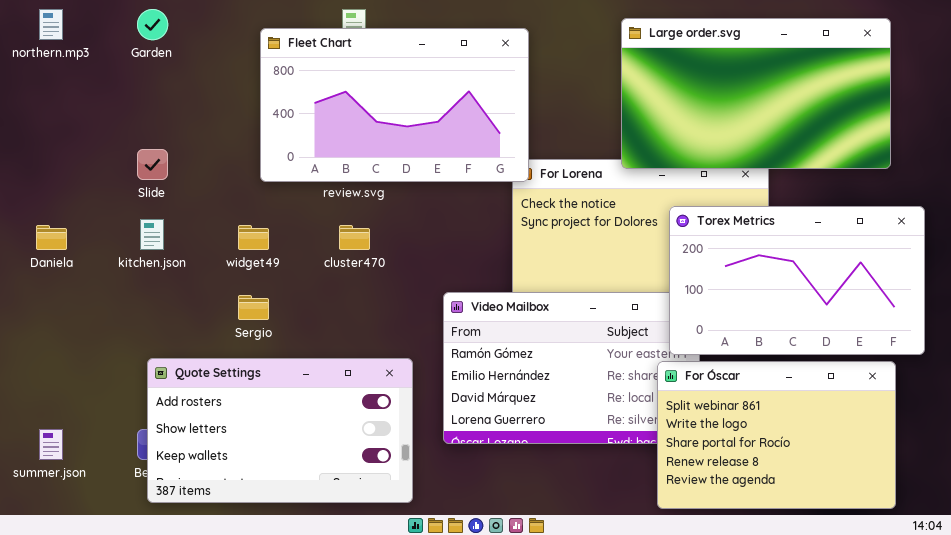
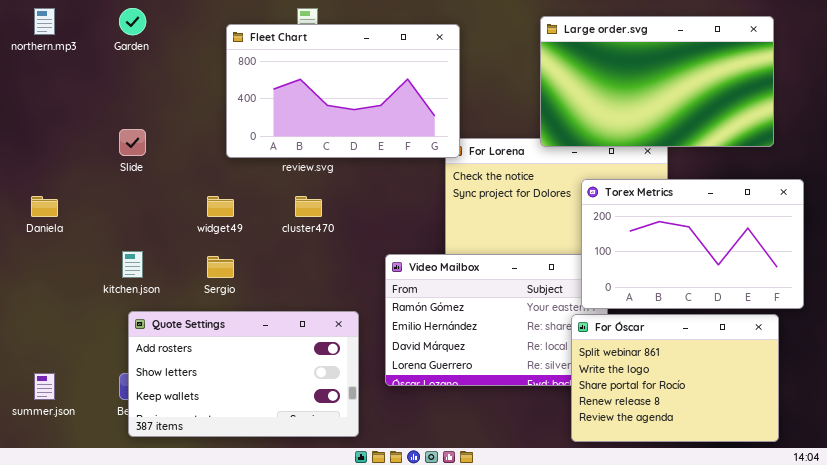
kitchen.json: [140,219,164,250] -> [122,251,143,278], moved

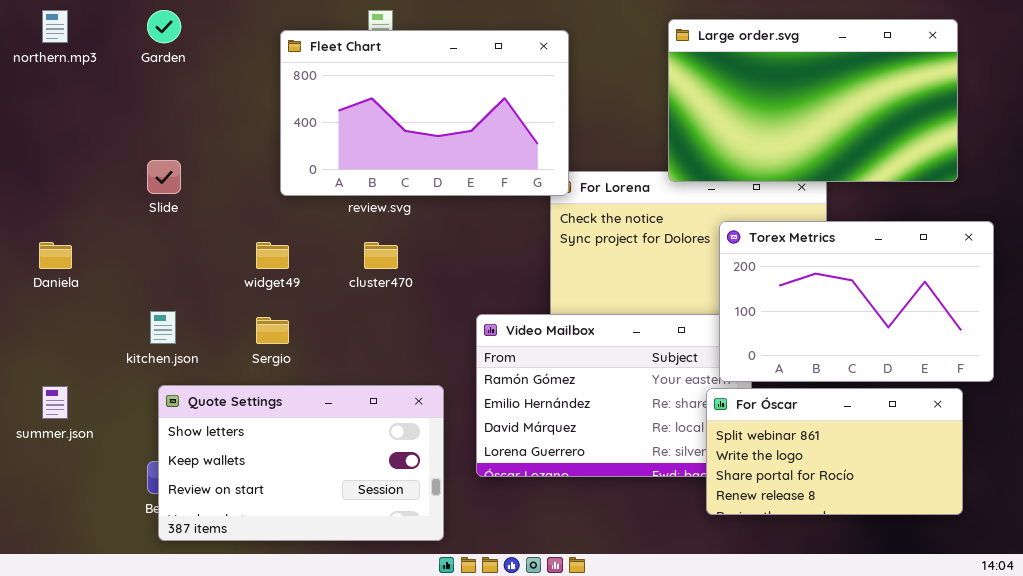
Quote Settings: [128,311,359,437] -> [158,385,444,541], scrolled down 1 row
For Óscar: [571,314,779,442] -> [706,388,963,515], resized
summer.json: [34,373,55,400] -> [42,386,68,419], moved

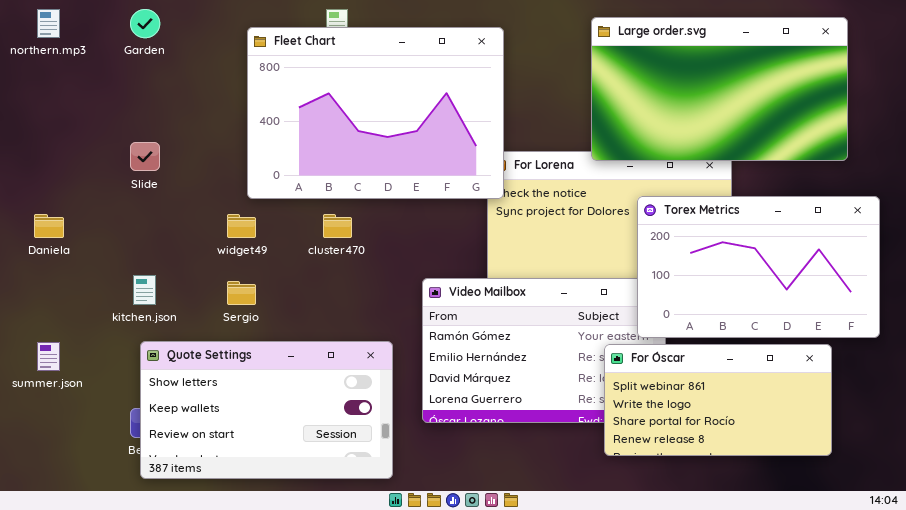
Fleet Chart: [280,30,569,196] -> [247,27,504,199], resized
For Óscar: [706,388,963,515] -> [604,344,832,456], moved

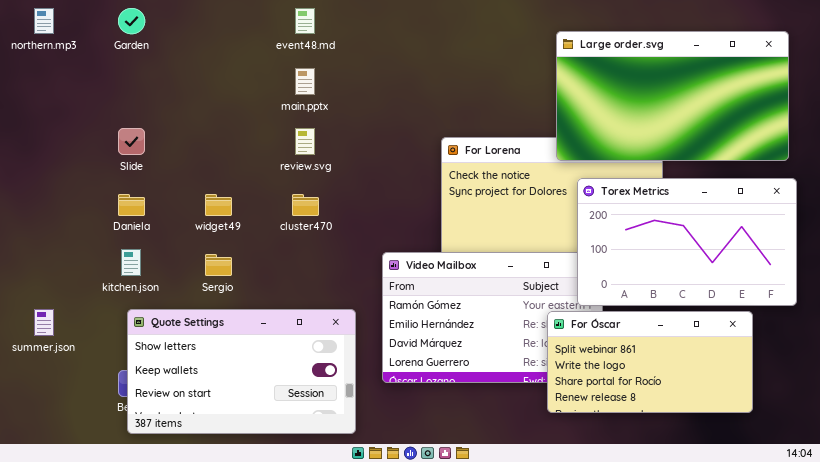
Large order.svg: [591,17,848,161] -> [556,31,789,161], moved
Fleet Chart: [247,27,504,199] -> none, closed
Daniela: [34,214,64,238] -> [118,194,145,216], moved

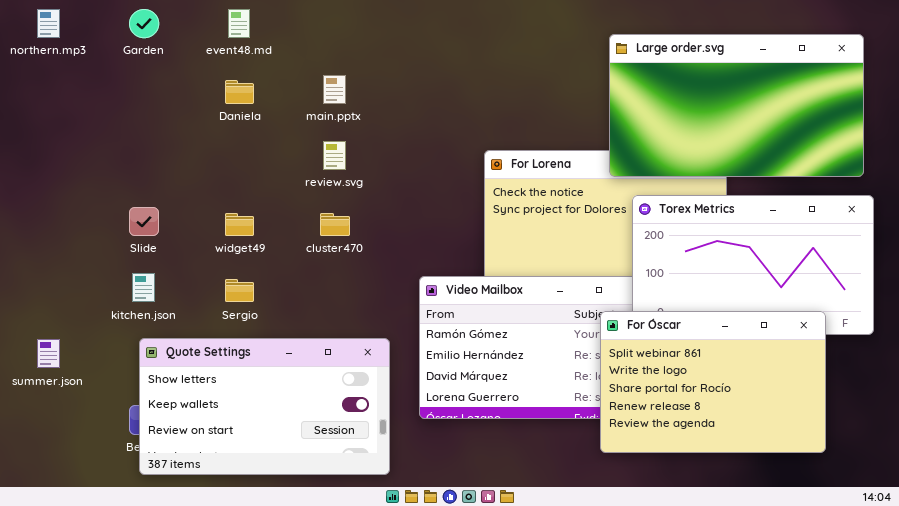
event48.md: [295,8,315,34] -> [228,9,250,38], moved
Slide: [118,128,145,155] -> [129,207,159,236], moved
Daniela: [118,194,145,216] -> [225,80,254,104], moved
For Óscar: [547,311,753,413] -> [600,311,826,453], resized

